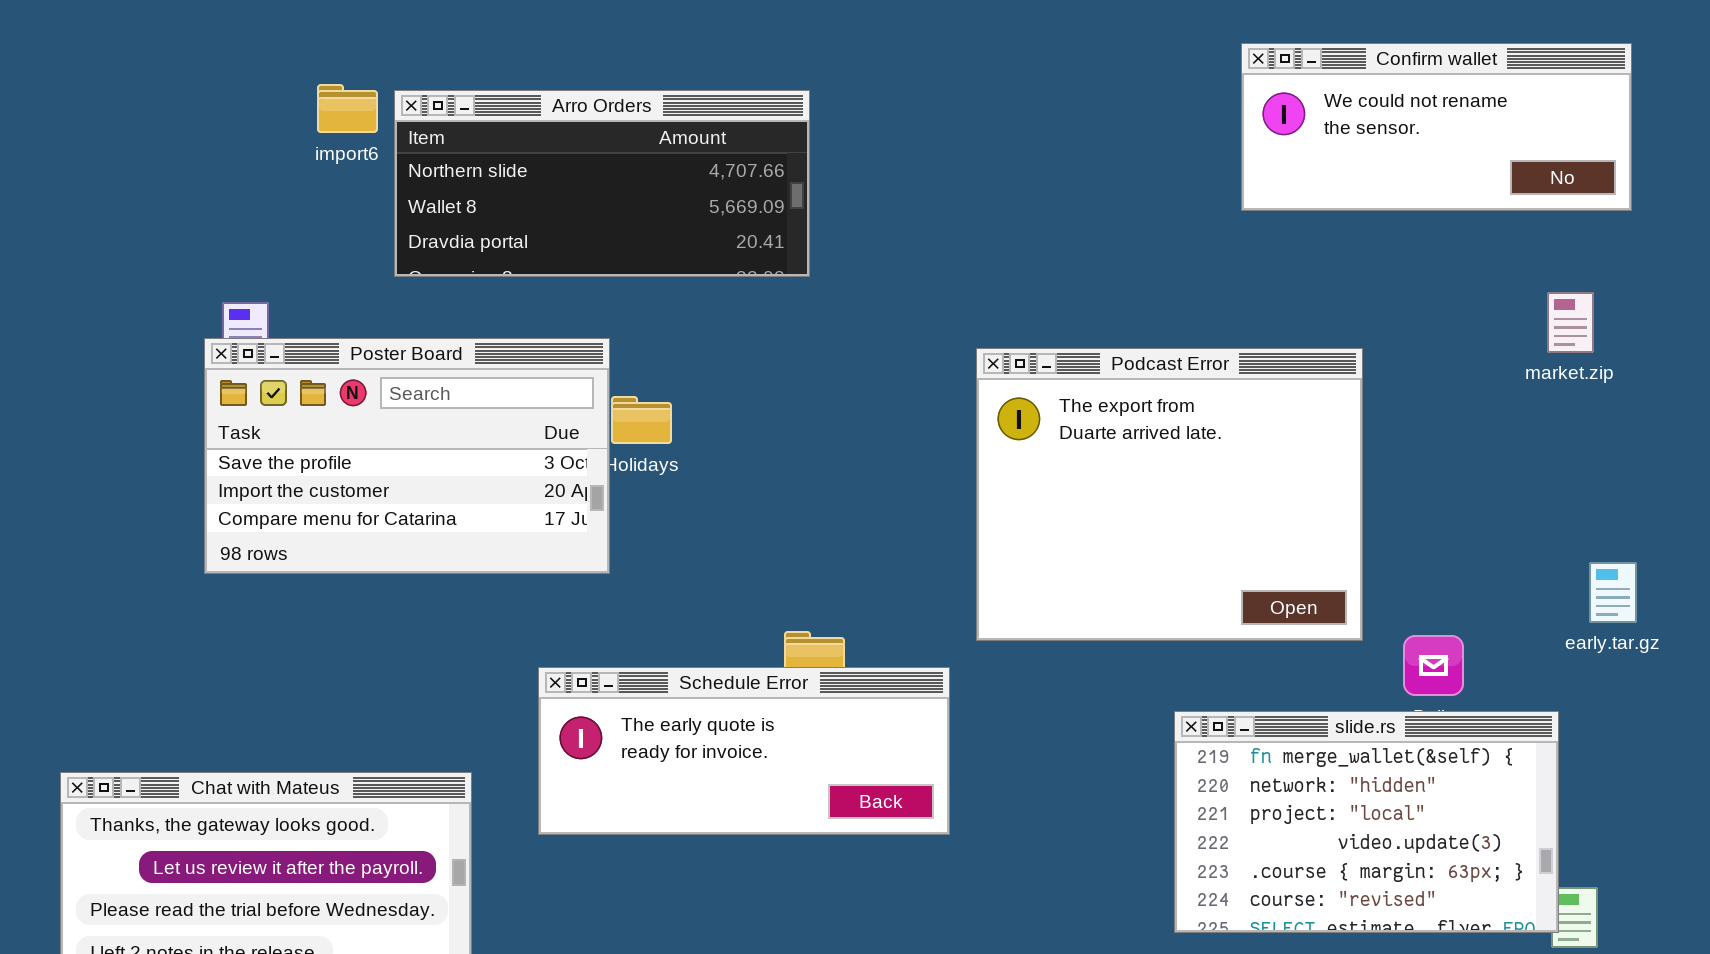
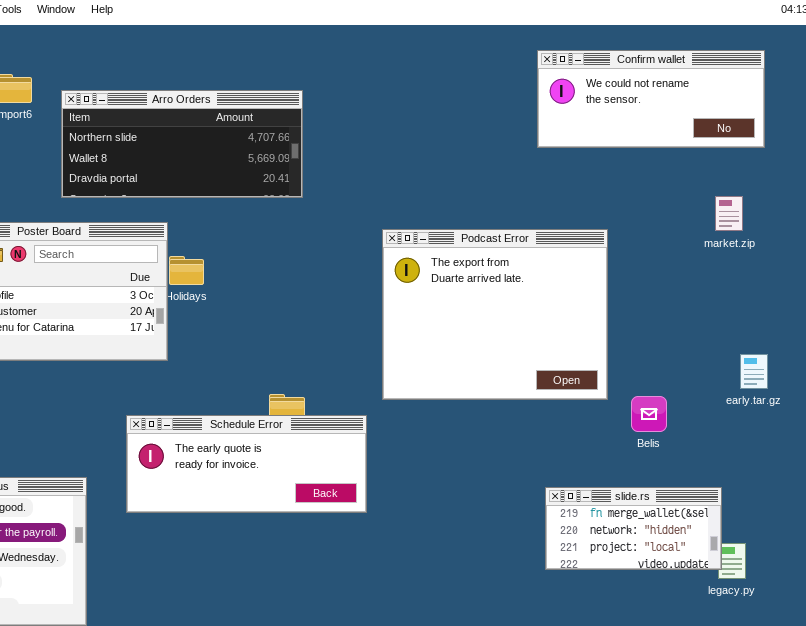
Arro Orders: [394,90,810,277] -> [61,90,303,198], moved
slide.rs: [1174,711,1559,933] -> [545,487,722,570], resized

